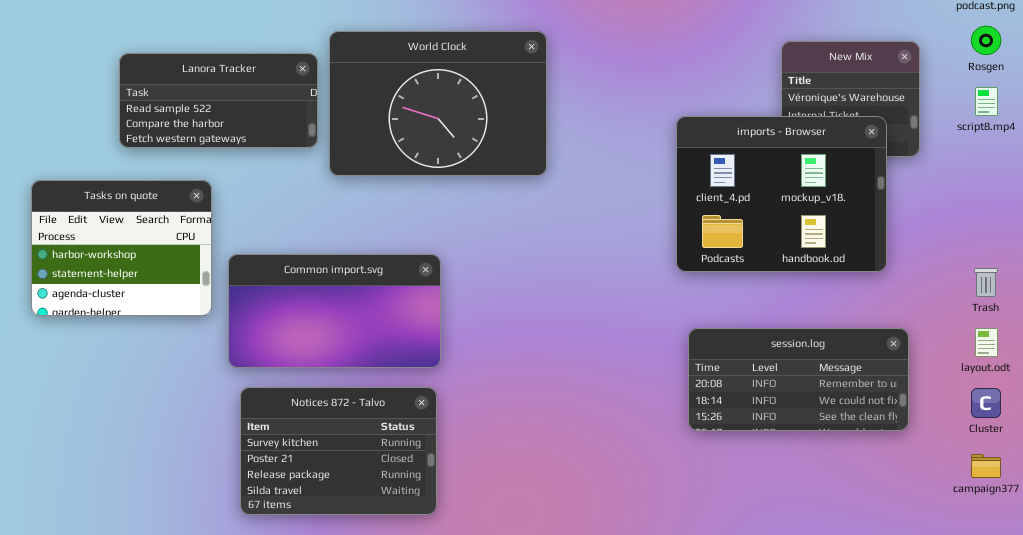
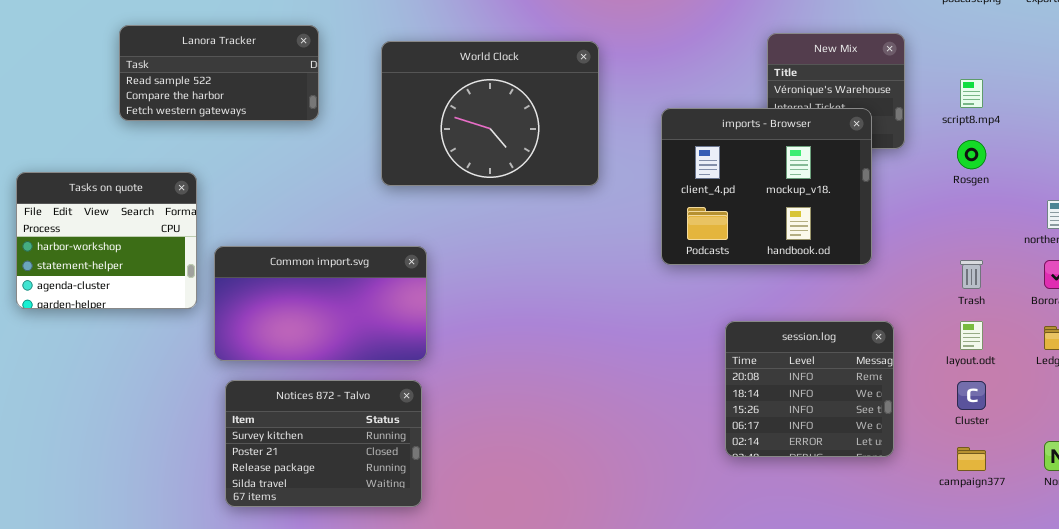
Rosgen: [971,26,1001,55] -> [957,140,986,169], moved
World Clock: [329,31,547,176] -> [381,41,599,186], moved
Lanora Tracker: [119,53,318,148] -> [119,25,319,121], moved
session.log: [688,328,909,431] -> [725,321,894,457], resized

